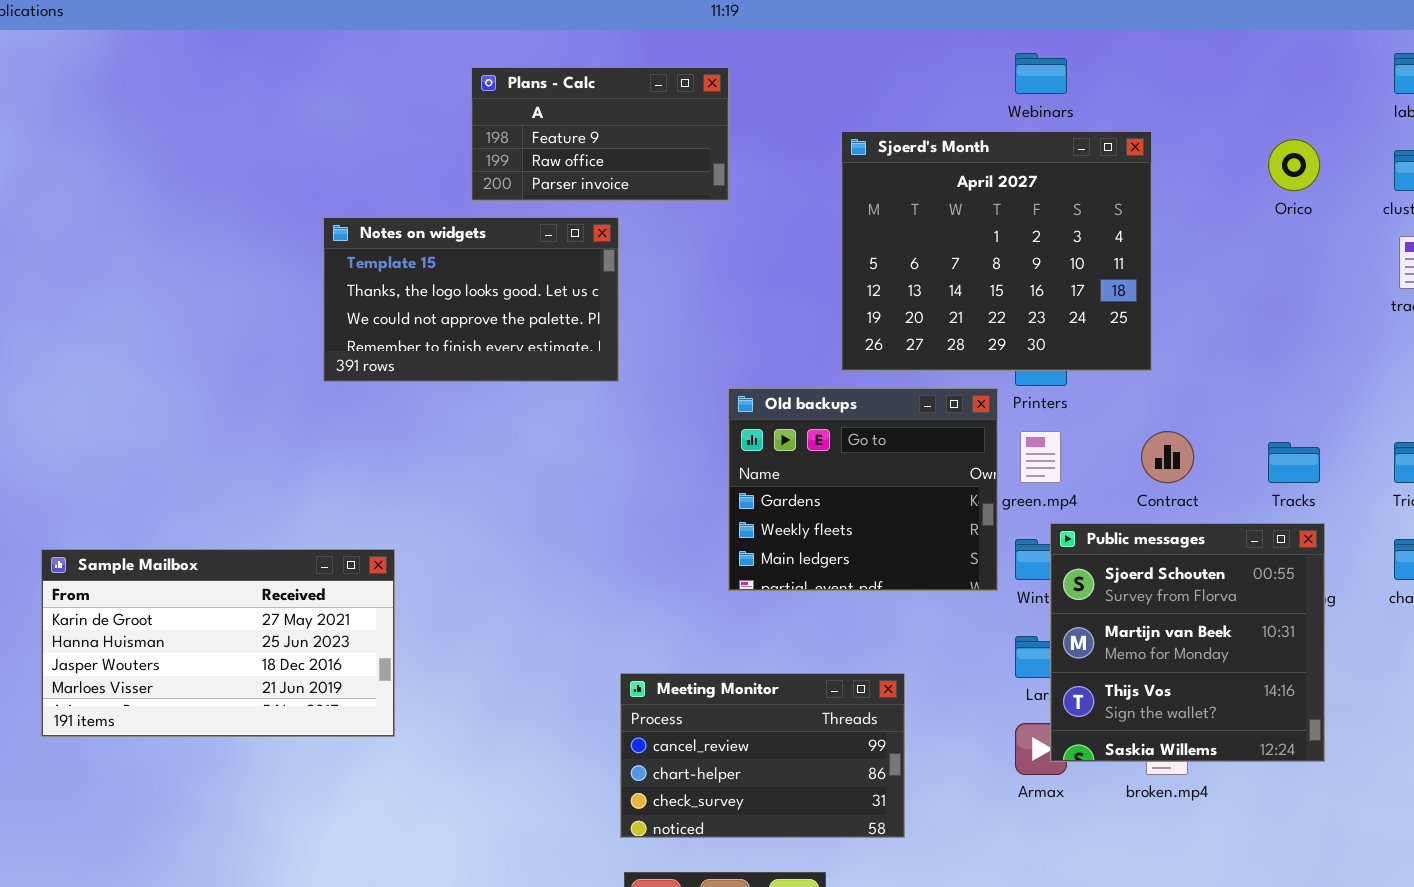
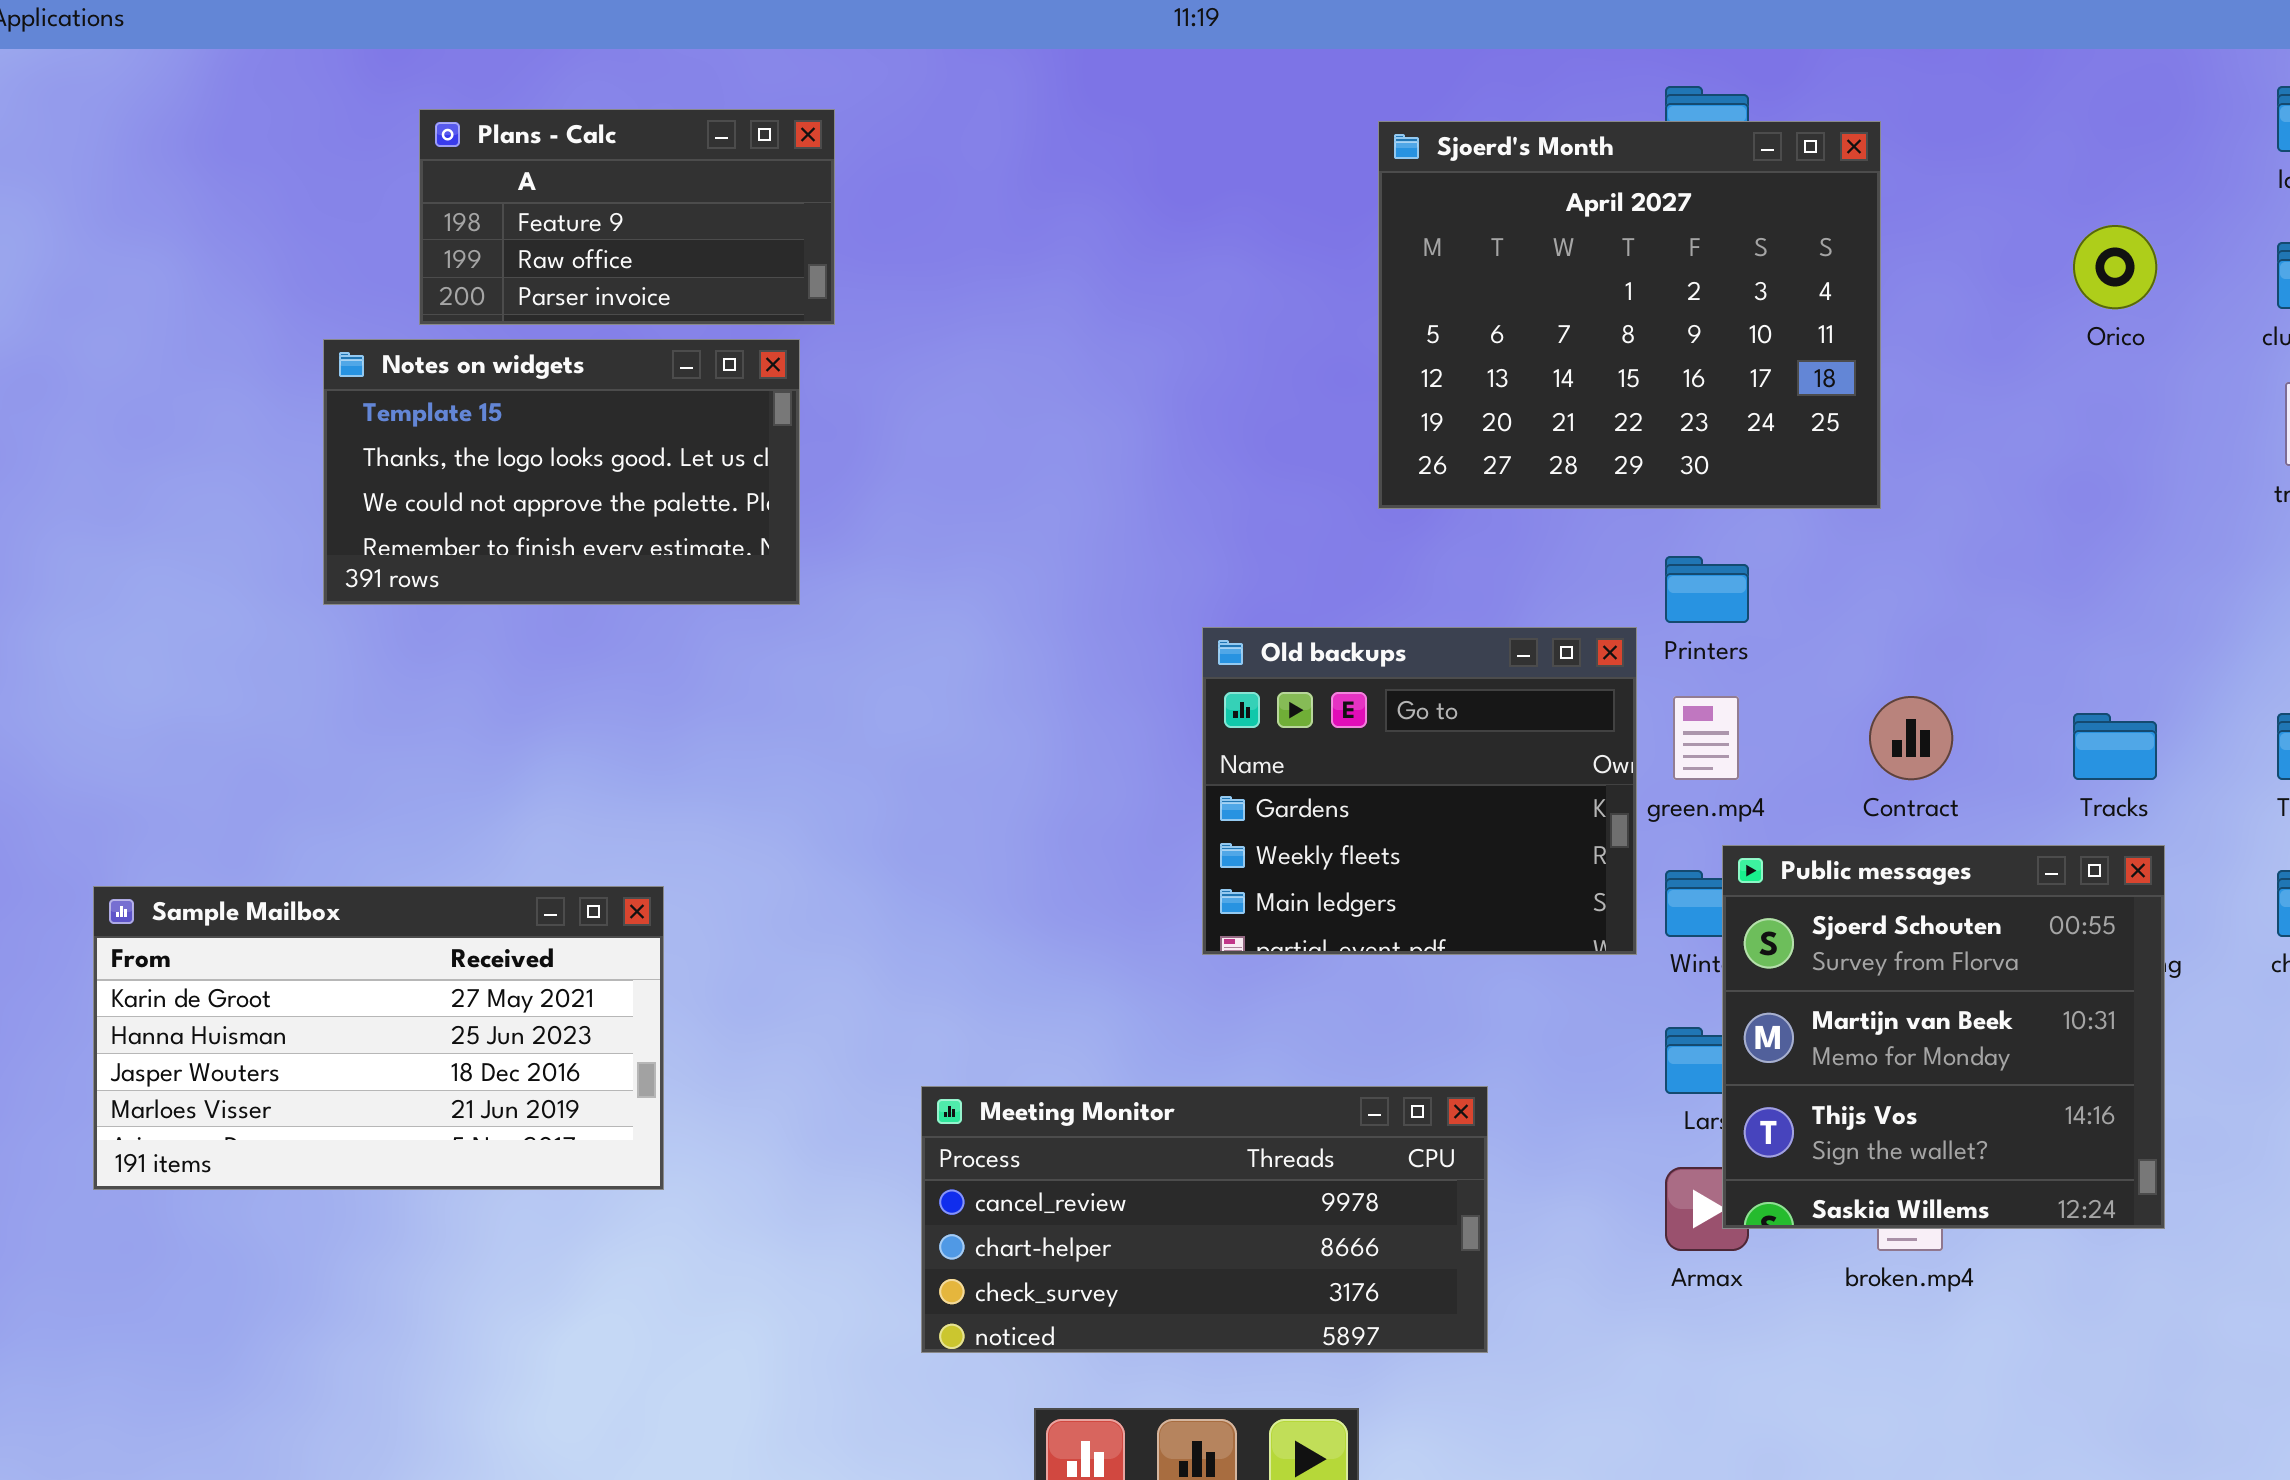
Plans - Calc: [471,67,729,201] -> [419,109,835,325], moved
Sjoerd's Month: [841,131,1152,371] -> [1378,121,1881,509], moved
Notes on widgets: [323,217,619,382] -> [323,339,800,605], moved
Meeting Monitor: [620,673,905,838] -> [921,1086,1488,1353], resized

